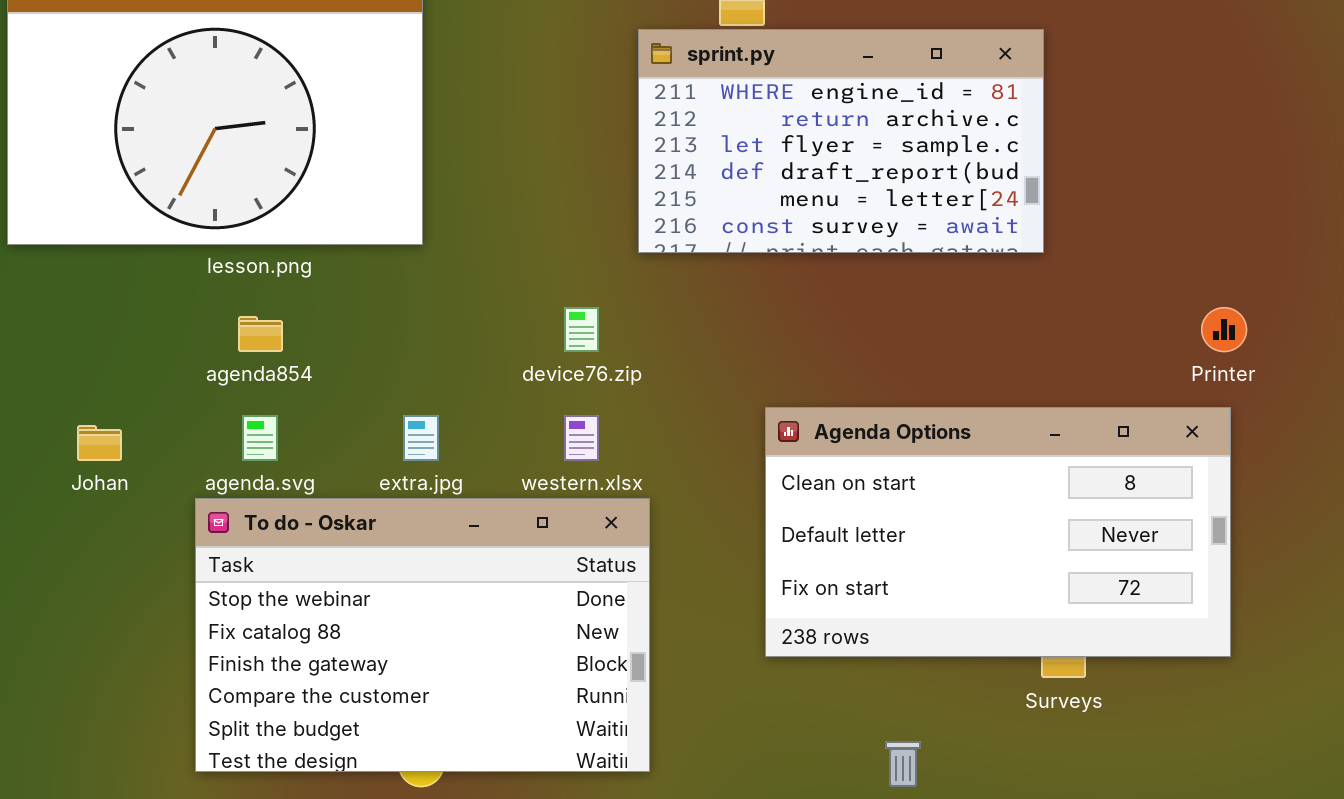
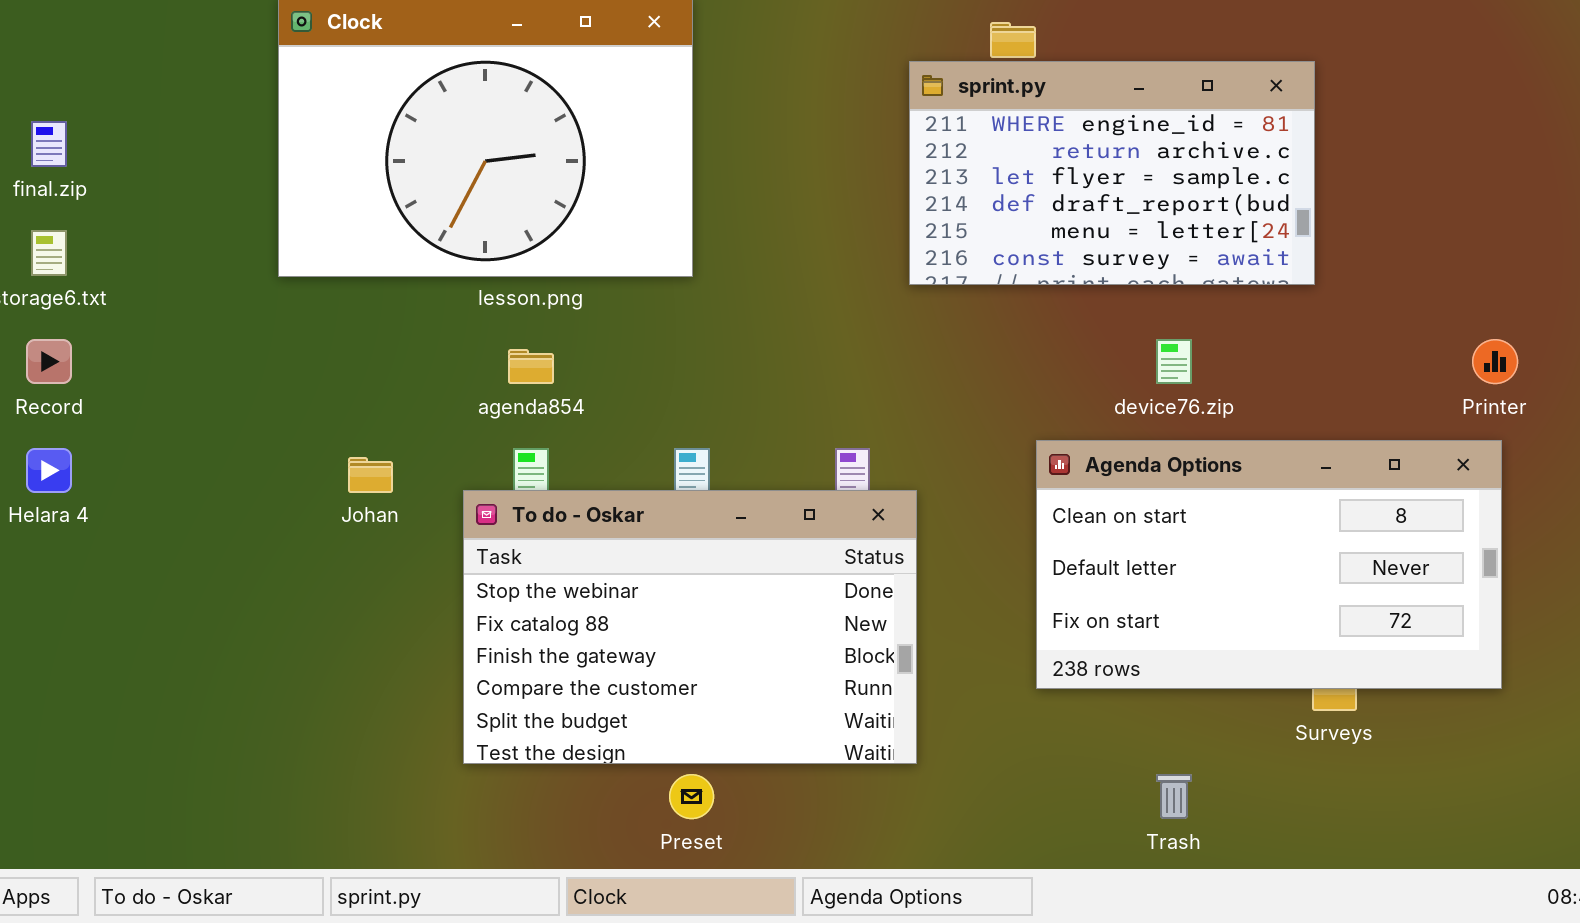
device76.zip: [564,307,599,352] -> [1156,339,1192,384], moved
To do - Oskar: [195,498,650,772] -> [463,490,917,764], moved

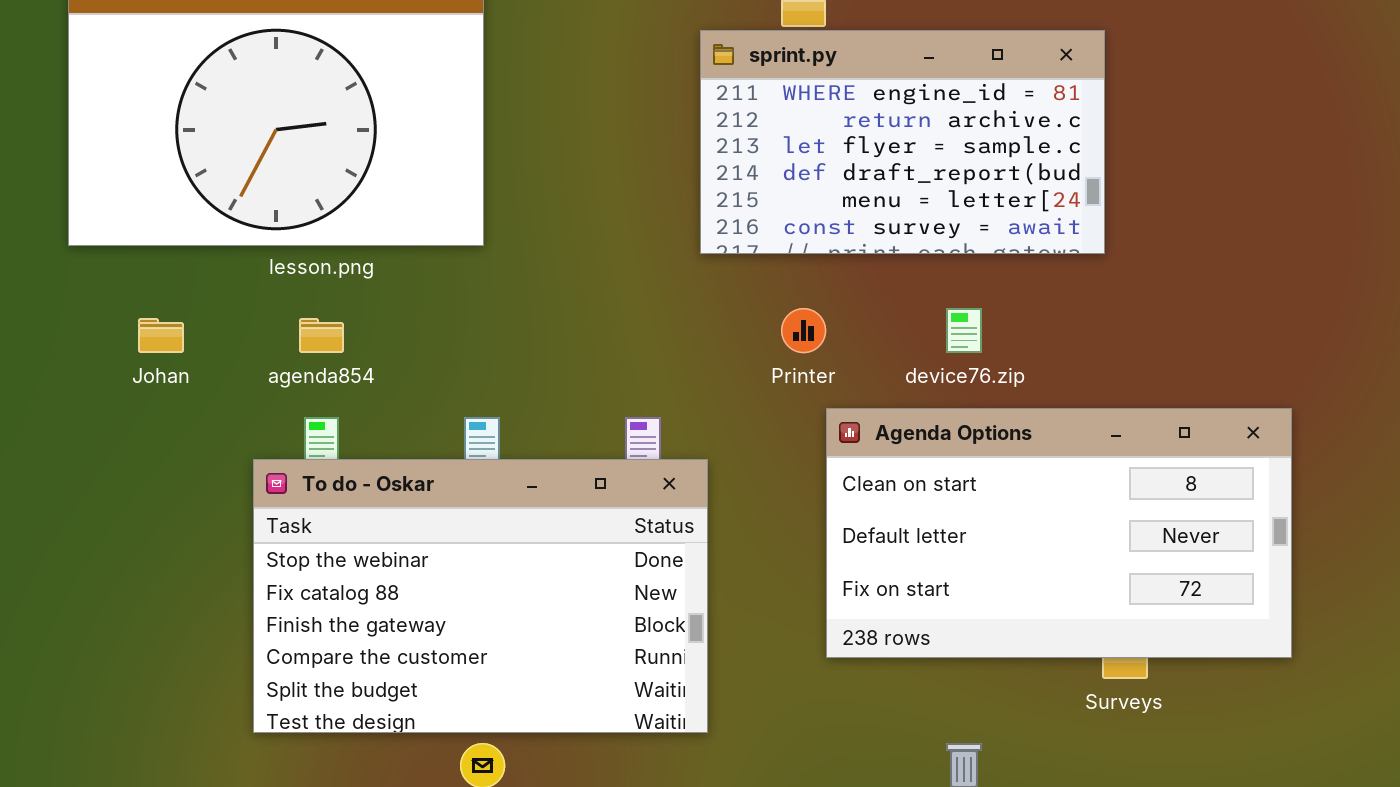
Printer: [1472,339,1518,384] -> [781,308,826,353], moved
Johan: [348,457,393,493] -> [138,318,184,353], moved

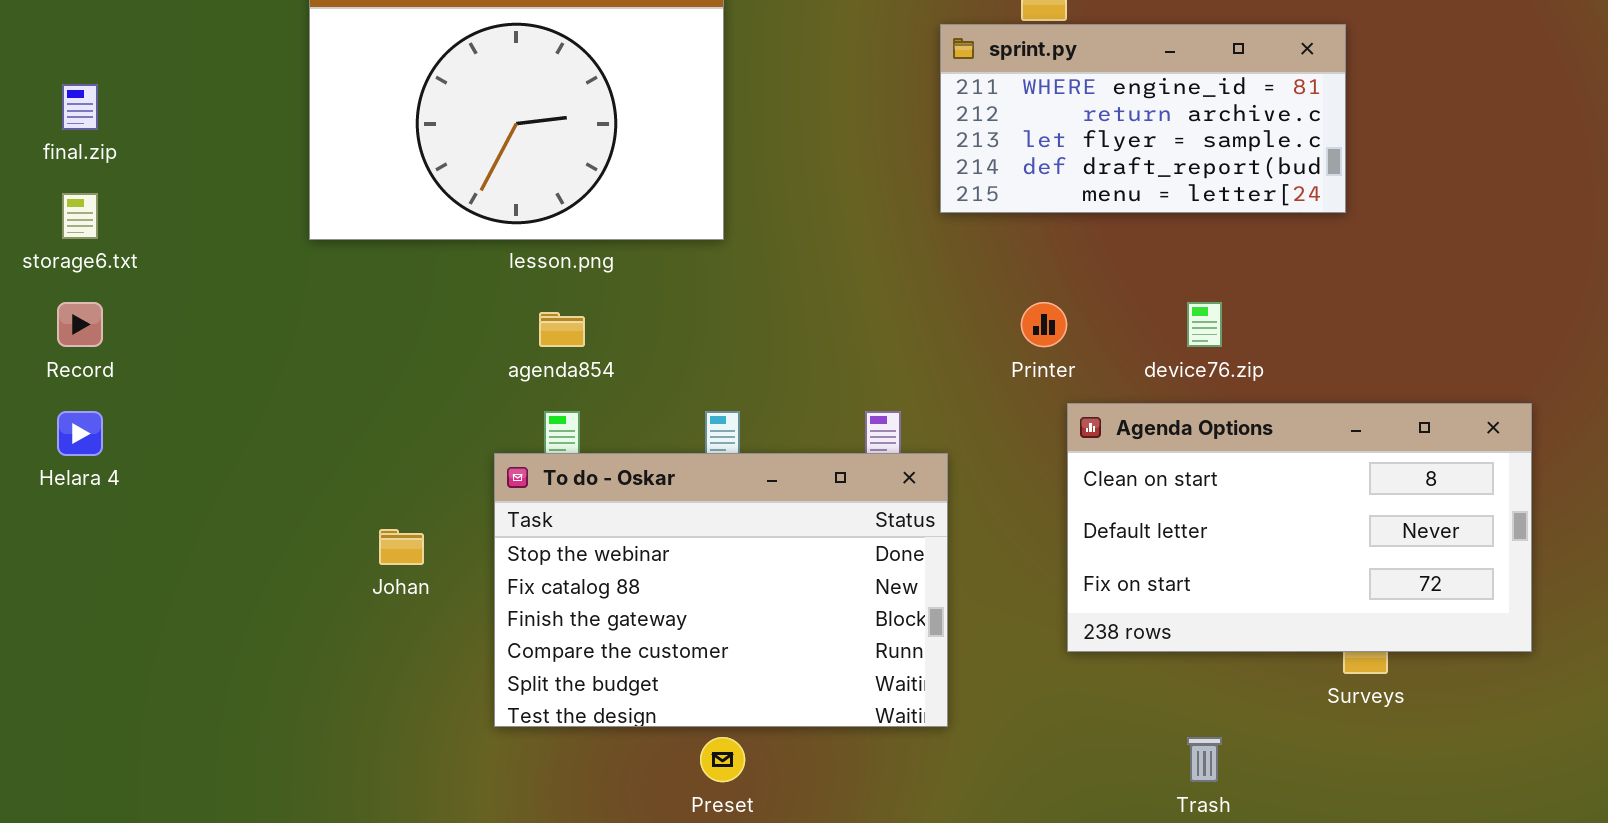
sprint.py: [700,30,1105,254] -> [940,24,1346,213], resized
Johan: [138,318,184,353] -> [379,529,424,565], moved

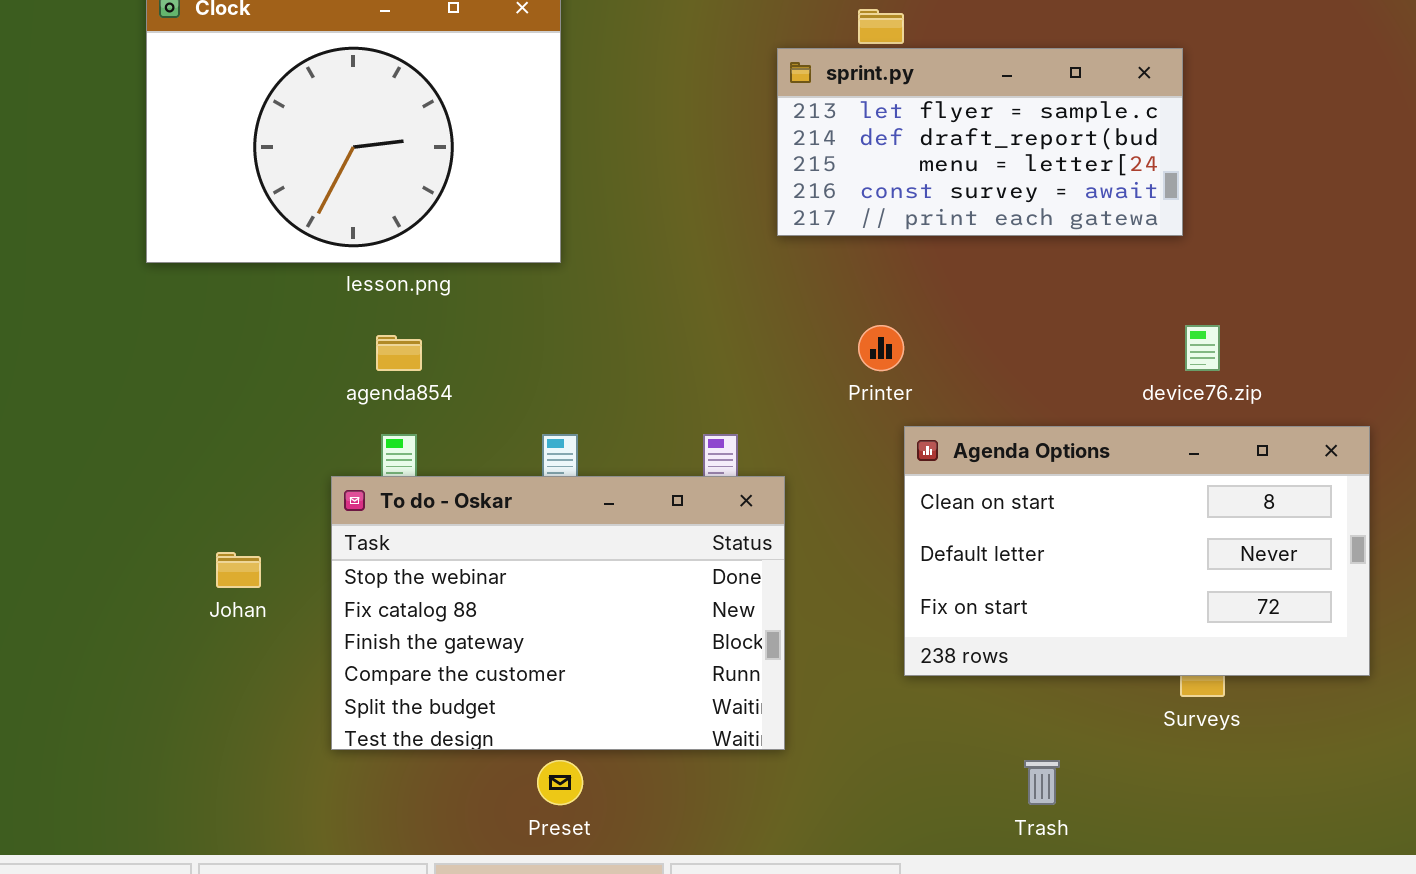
sprint.py: [940,24,1346,213] -> [777,48,1183,236], scrolled down 2 rows
device76.zip: [1187,302,1222,347] -> [1185,325,1220,371], moved

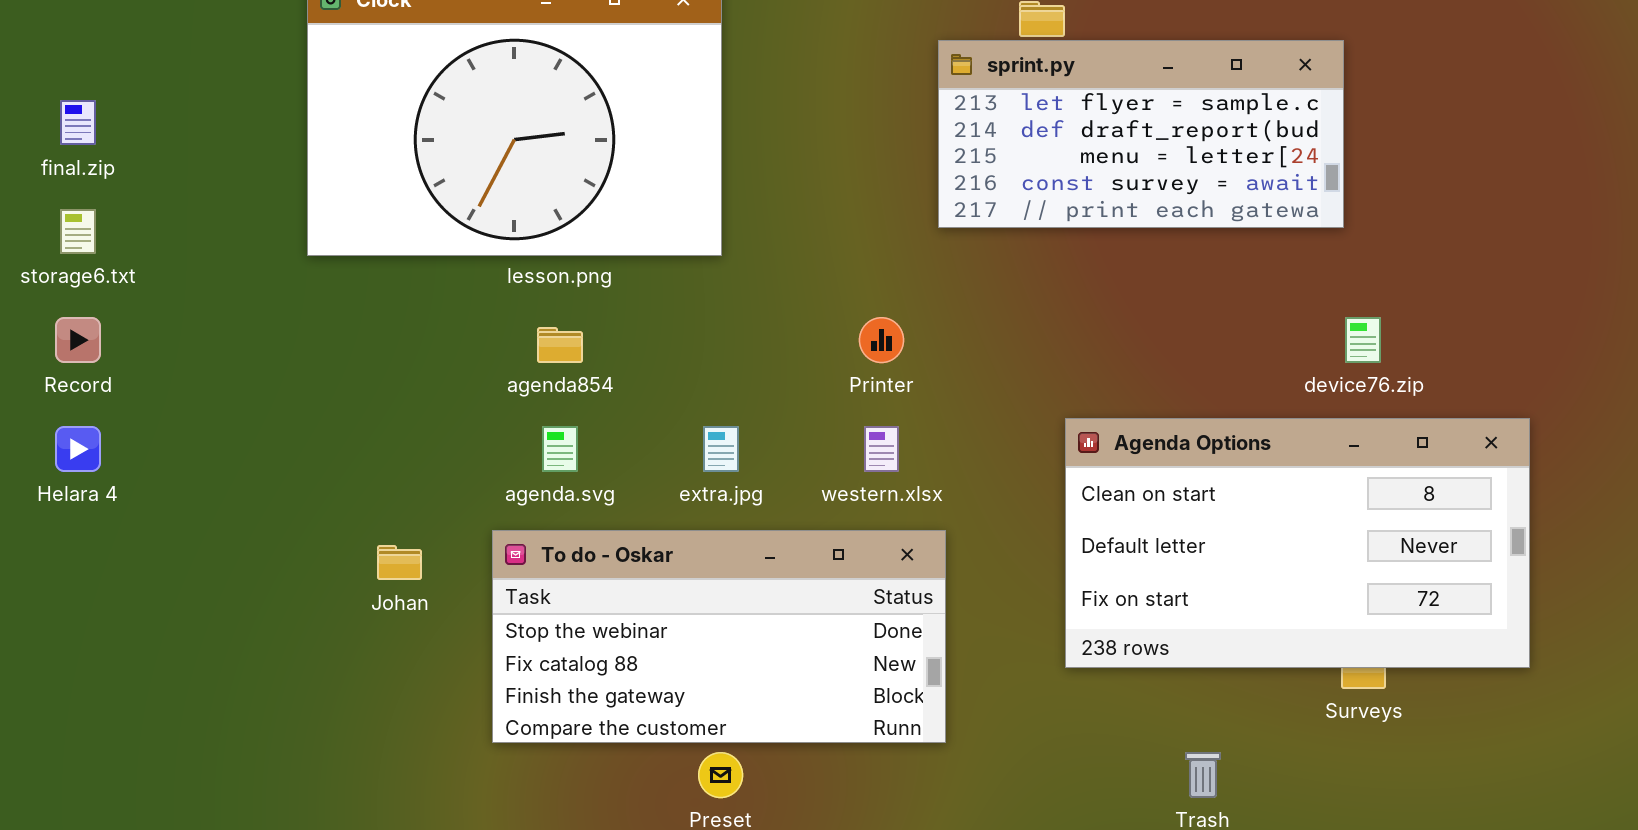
Printer: [858,325,904,371] -> [859,317,904,363], moved
To do - Oskar: [331,476,785,750] -> [492,530,946,743], resized

